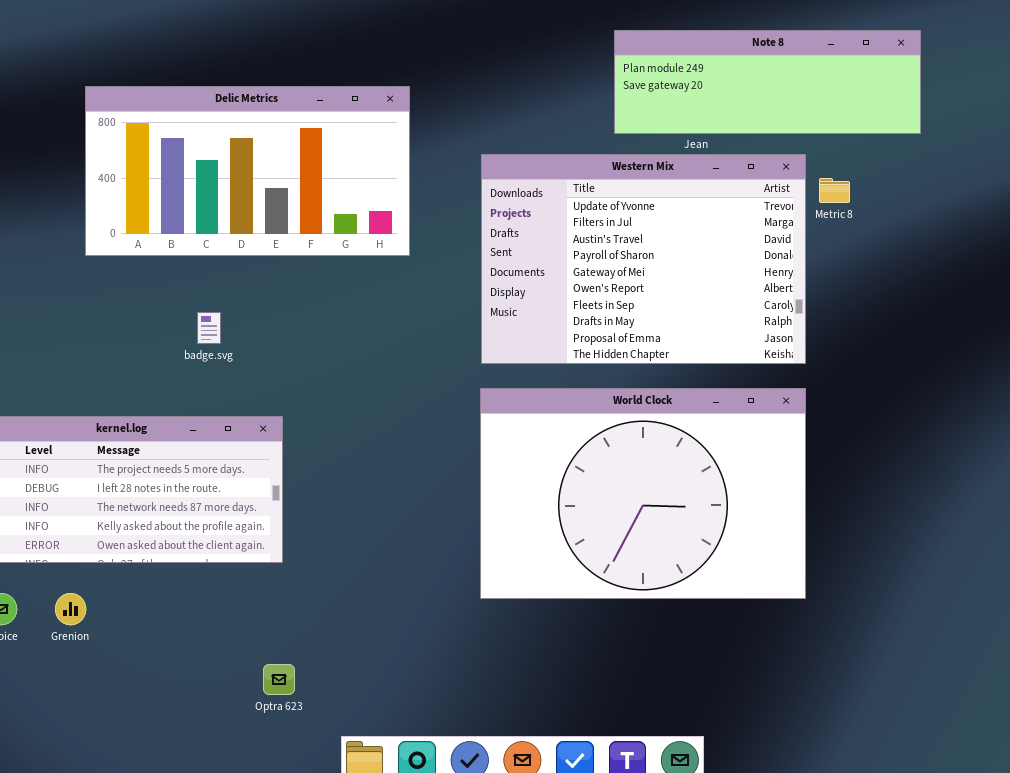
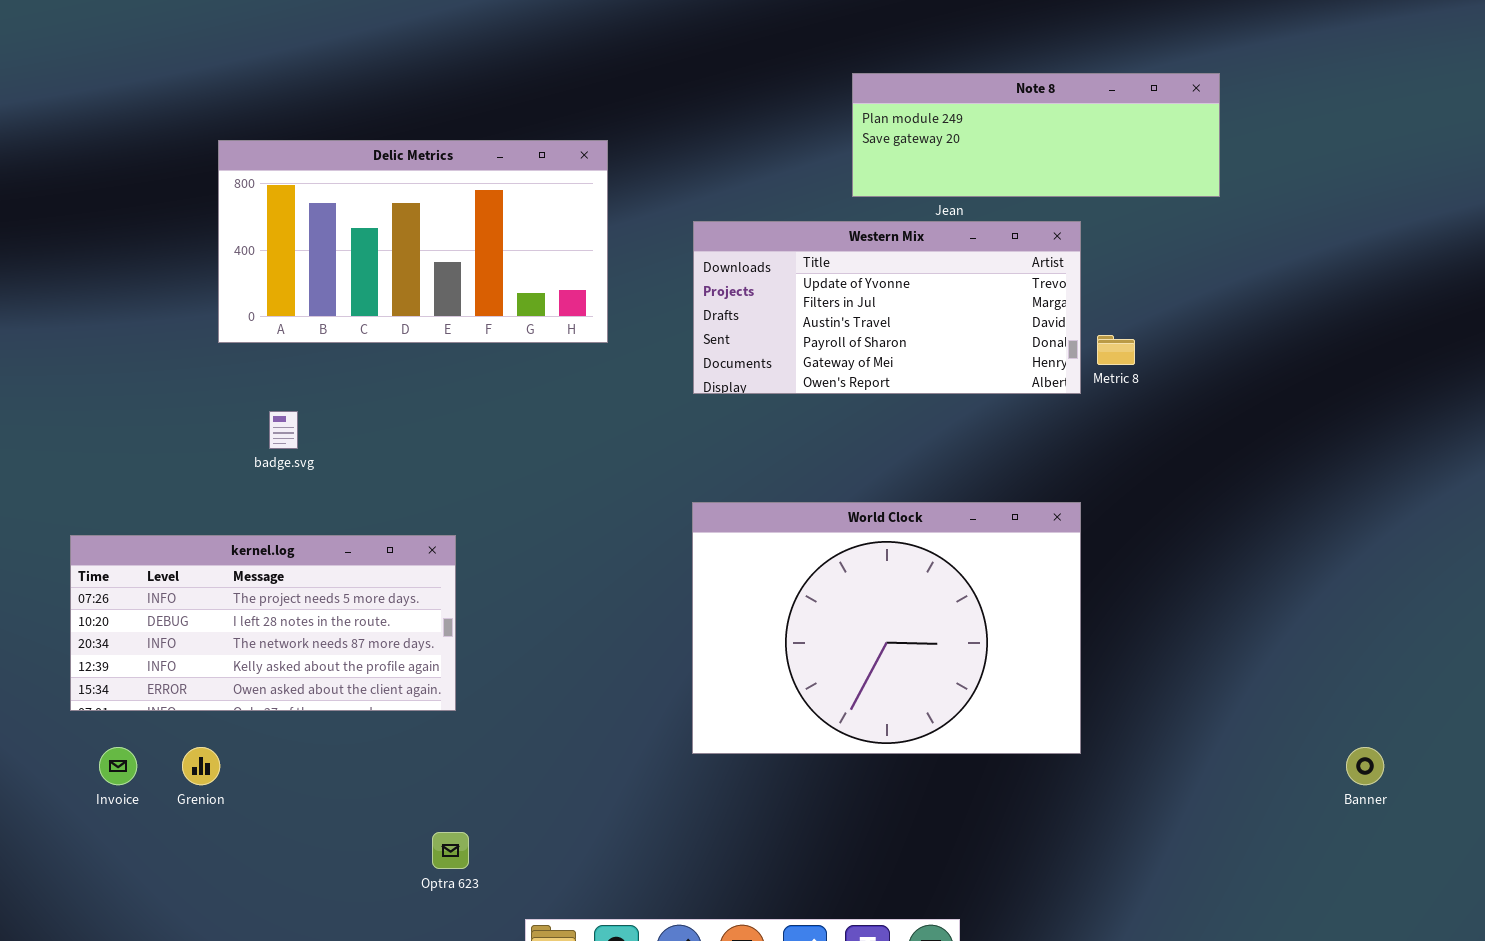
Western Mix: [481,154,806,364] -> [693,221,1081,394], resized
Metric 8: [819,178,850,203] -> [1097,335,1135,365], moved
badge.svg: [197,312,221,344] -> [269,411,298,449], moved

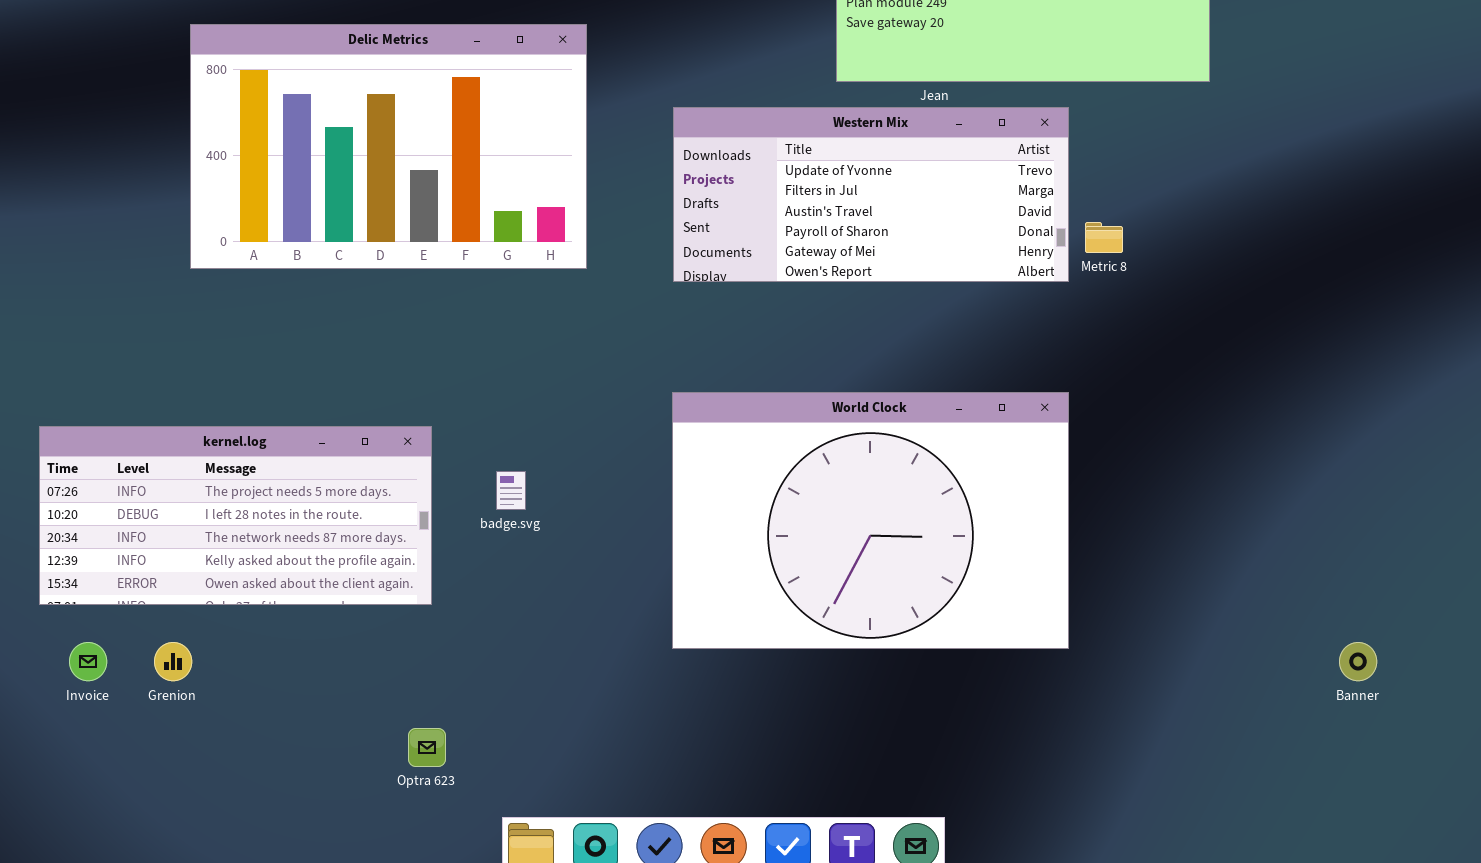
Delic Metrics: [218,140,608,343] -> [190,24,587,269], resized
badge.svg: [269,411,298,449] -> [496,471,526,510], moved

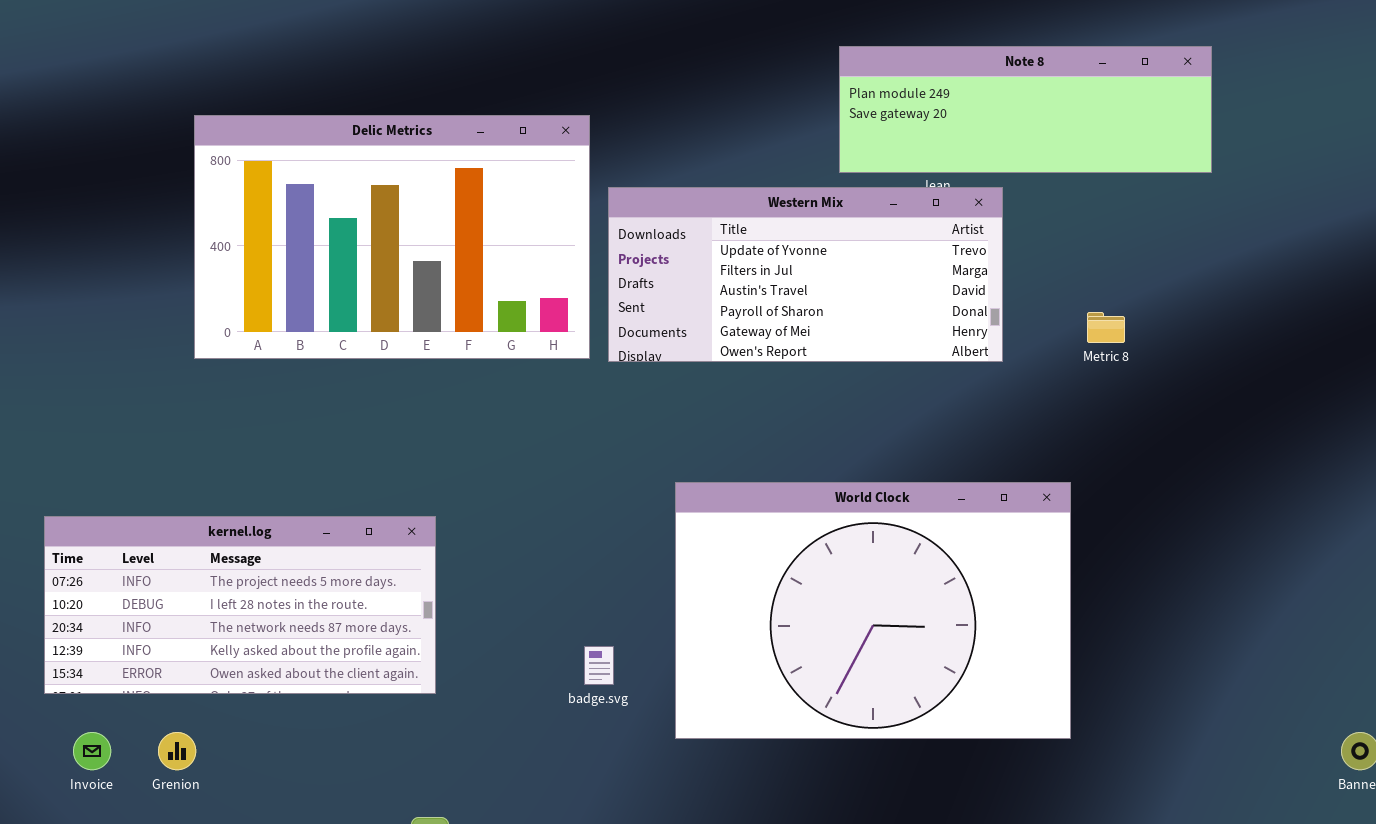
Western Mix: [673,107,1069,282] -> [608,187,1003,362], moved
badge.svg: [496,471,526,510] -> [584,646,614,685], moved

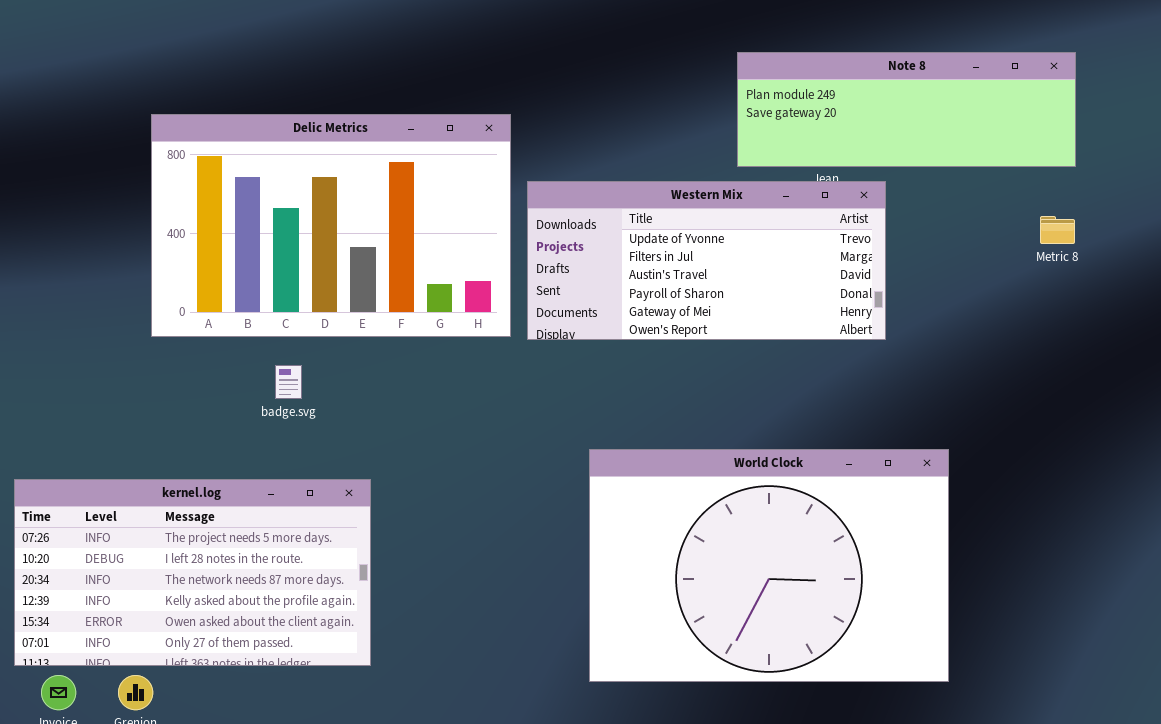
Metric 8: [1087,312,1125,343] -> [1040,216,1075,244], moved
kernel.log: [44,516,436,694] -> [14,479,371,666], resized
badge.svg: [584,646,614,685] -> [275,365,302,399], moved

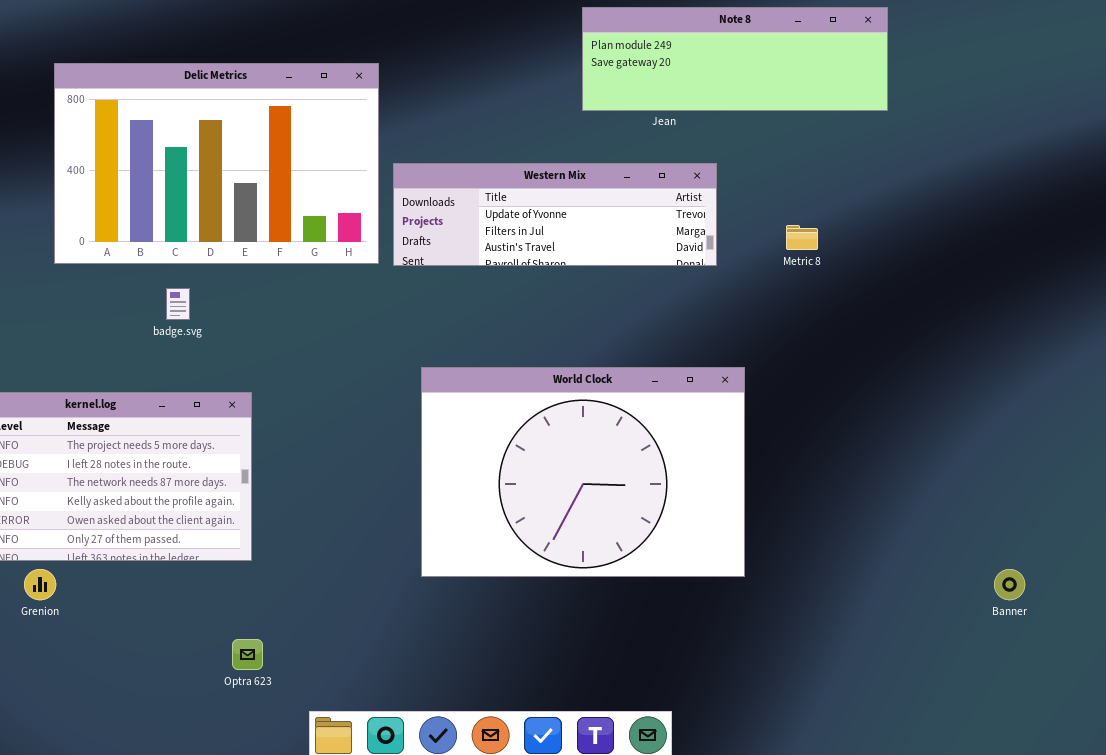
Western Mix: [527,181,886,340] -> [393,163,717,266], resized
Metric 8: [1040,216,1075,244] -> [786,225,818,250], moved
World Clock: [589,449,949,682] -> [421,367,745,577], moved

